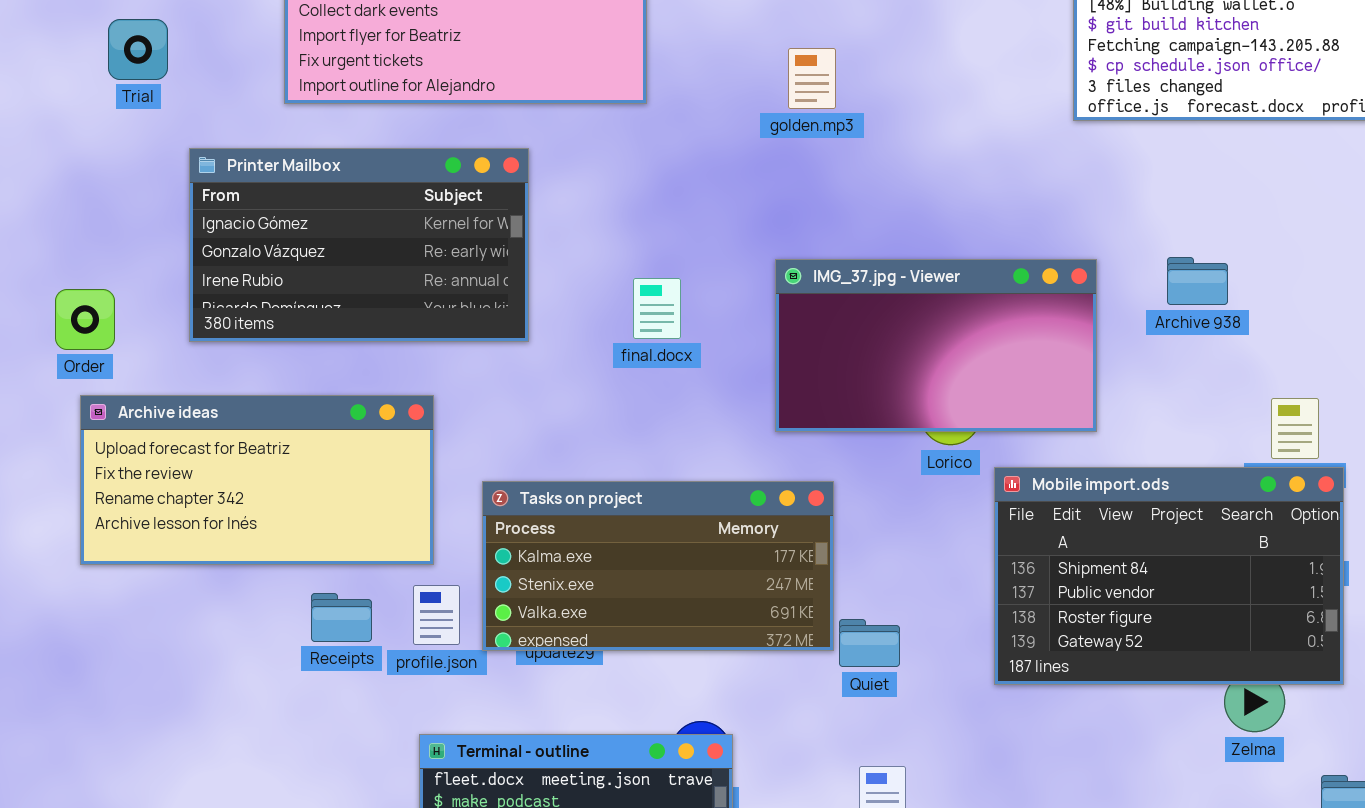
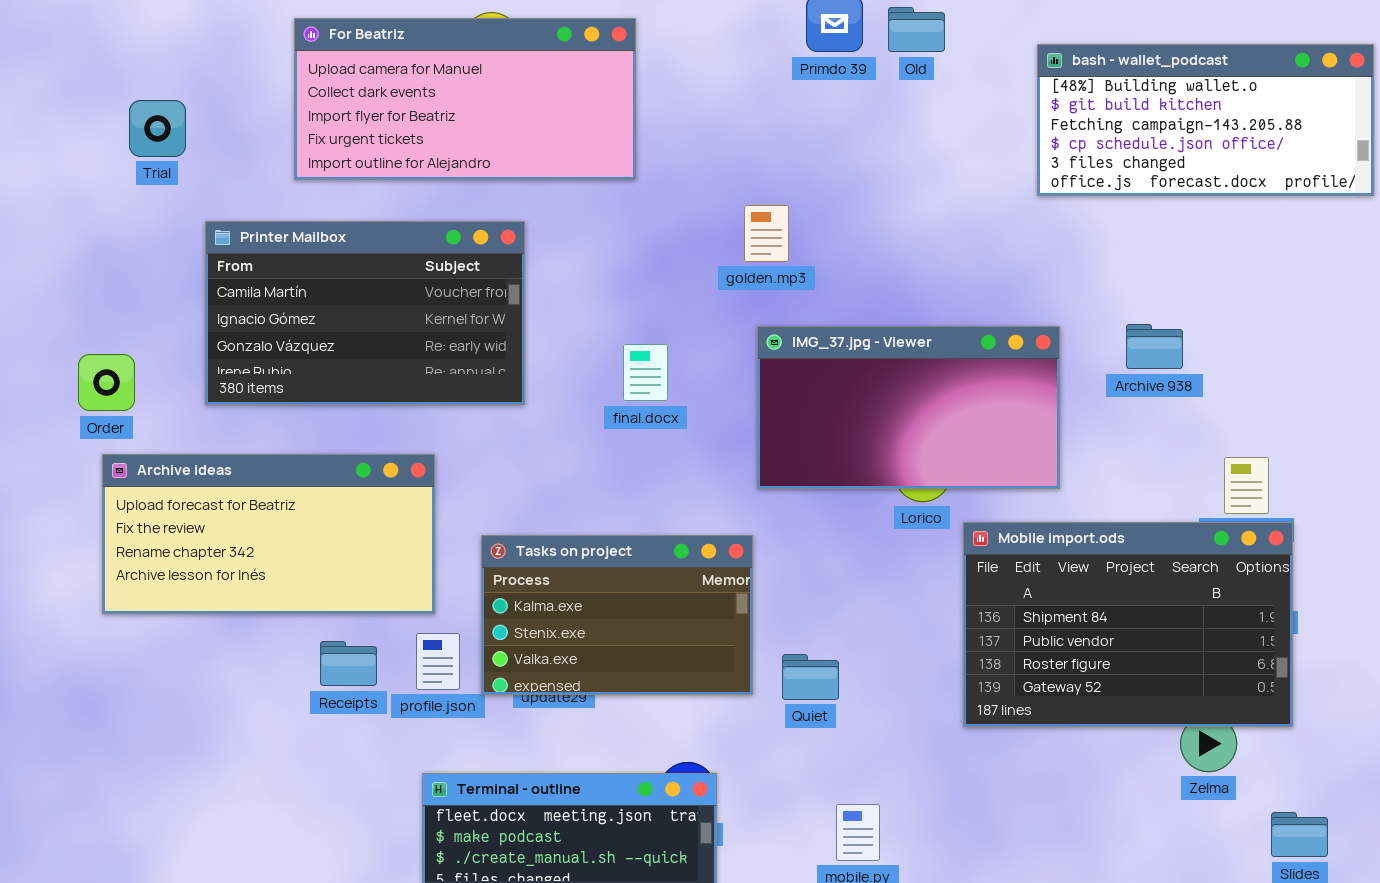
golden.mp3: [788,48,836,109] -> [744,205,789,262], moved
Printer Mailbox: [189,148,529,342] -> [205,221,525,405], scrolled up 1 row
Tasks on project: [482,481,834,651] -> [481,535,753,695], resized
Quiet: [839,619,900,667] -> [782,654,839,700], moved

